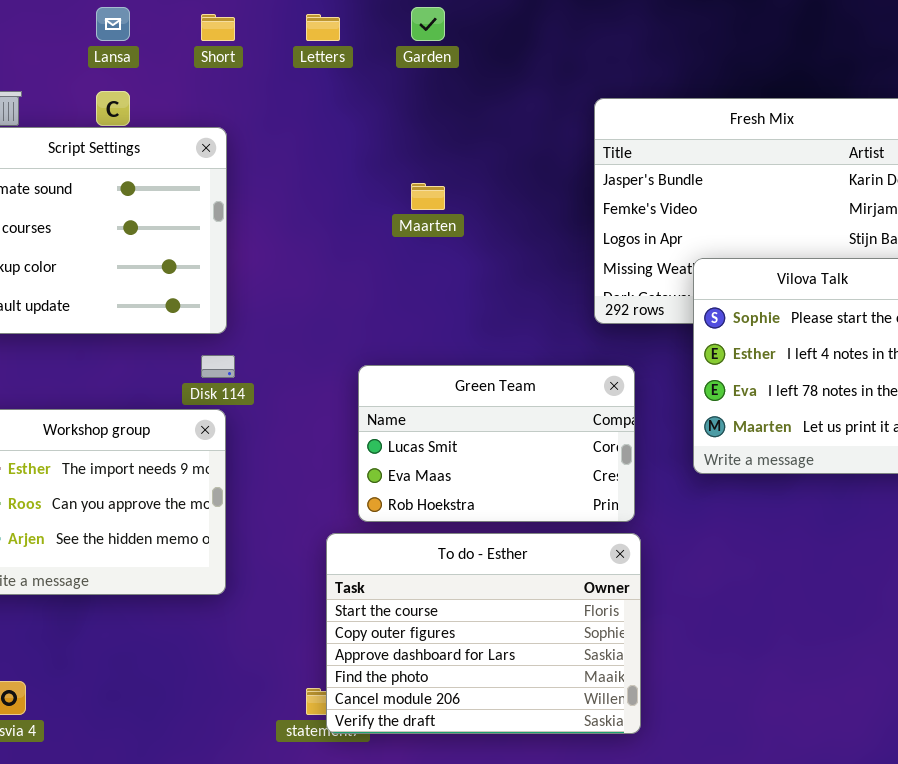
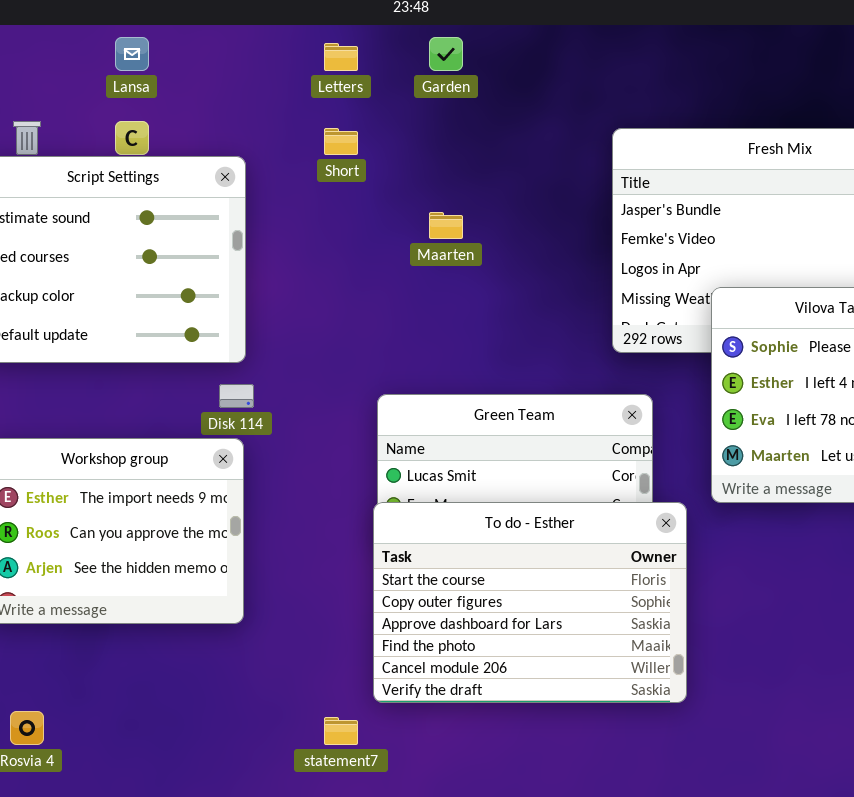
Short: [201,14,235,41] -> [324,128,358,155], moved
To do - Esther: [326,533,641,734] -> [373,502,687,703], moved

